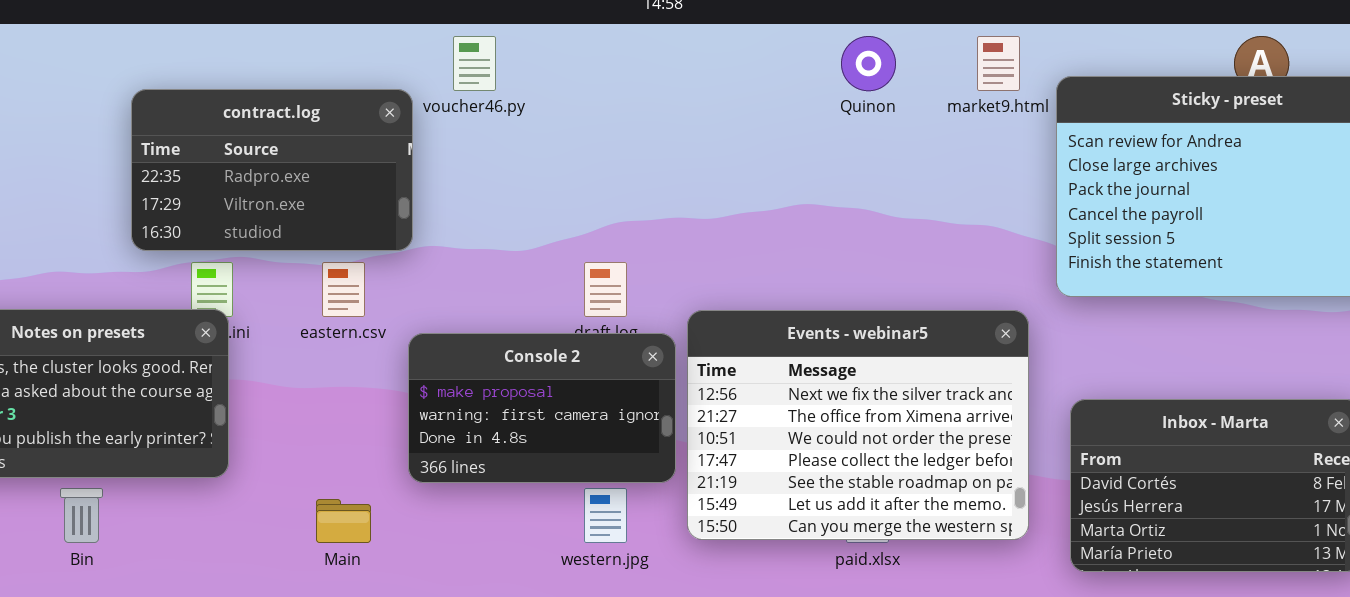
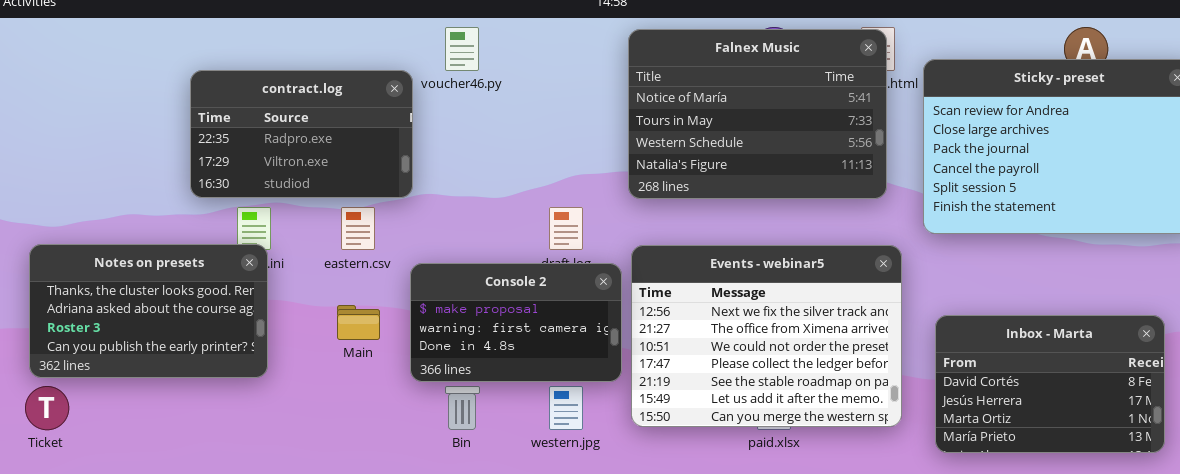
Falnex Music: none -> [628,29,887,199], opened
Bin: [60,488,103,543] -> [445,386,480,430], moved
Main: [316,499,371,543] -> [337,305,380,340], moved

